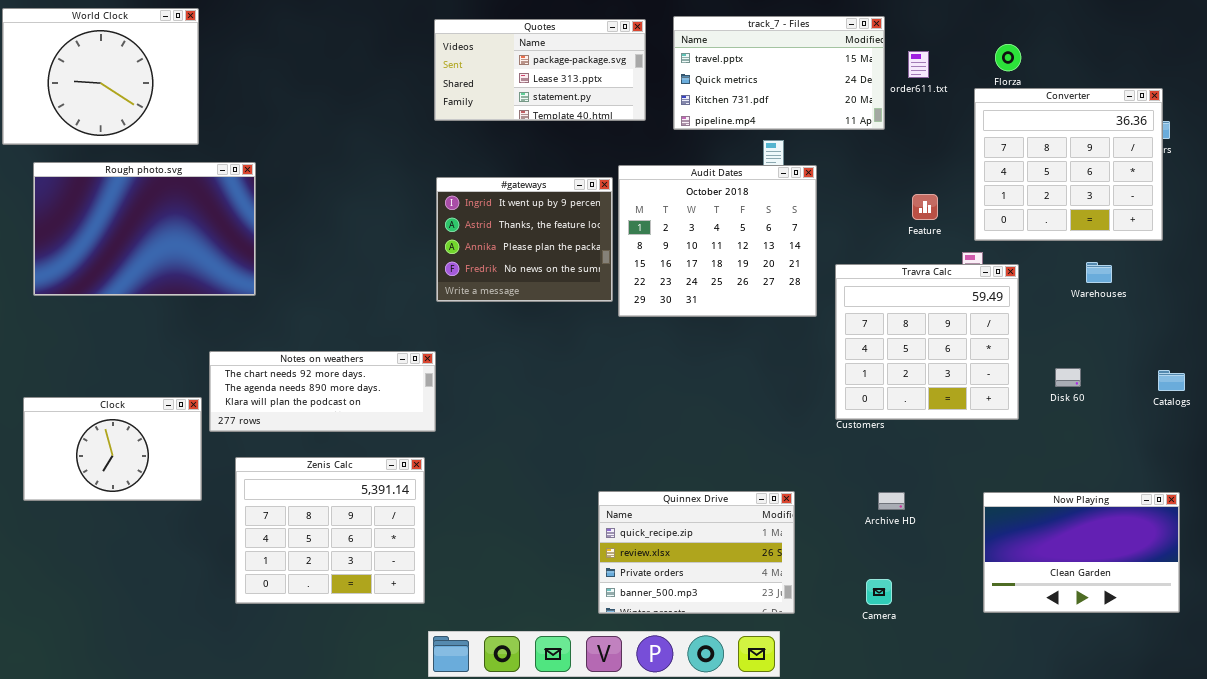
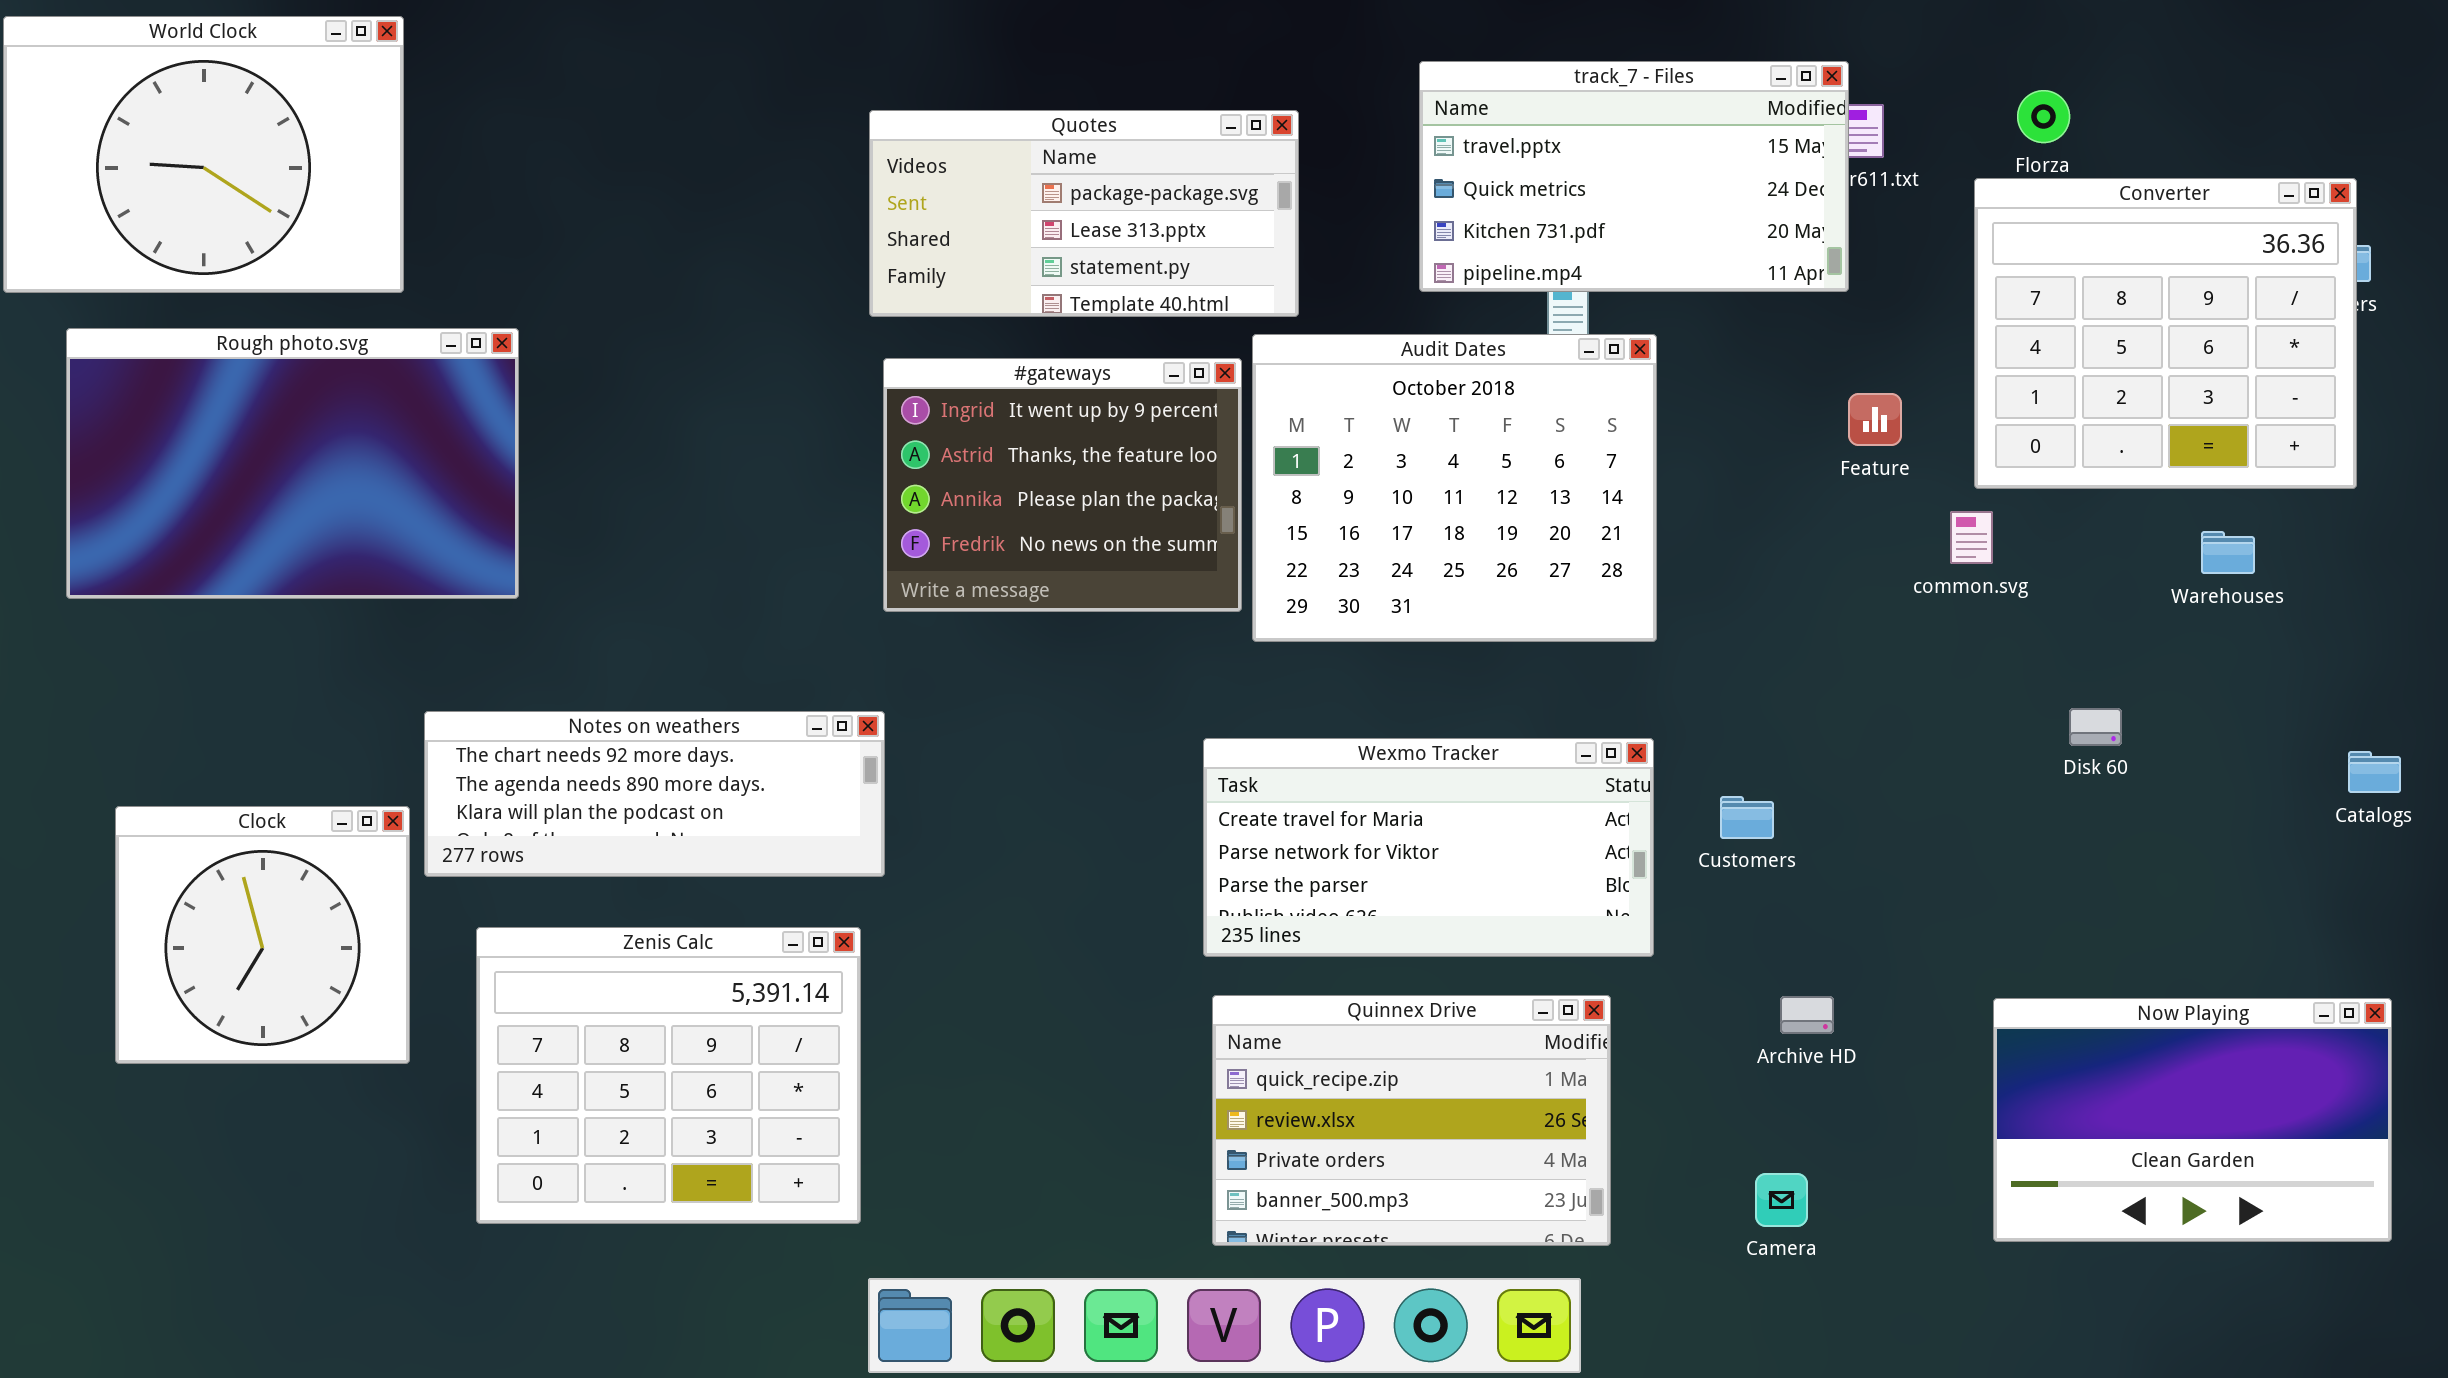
track_7 - Files: [673,16,885,130] -> [1419,61,1849,292], moved
Quotes: [434,19,646,121] -> [869,110,1299,317], moved
Travra Calc: [835,264,1019,420] -> none, closed
Wexmo Tracker: none -> [1203,738,1654,957], opened
Disk 60: [1055,368,1081,387] -> [2069,708,2122,746], moved
Clock: [23,397,202,501] -> [115,806,410,1064], resized

